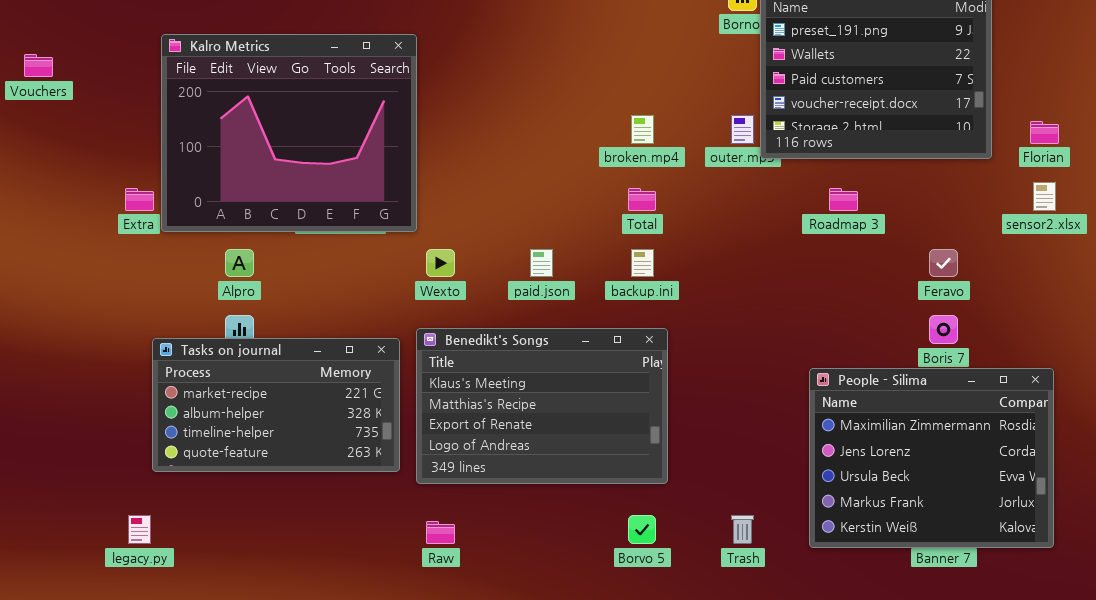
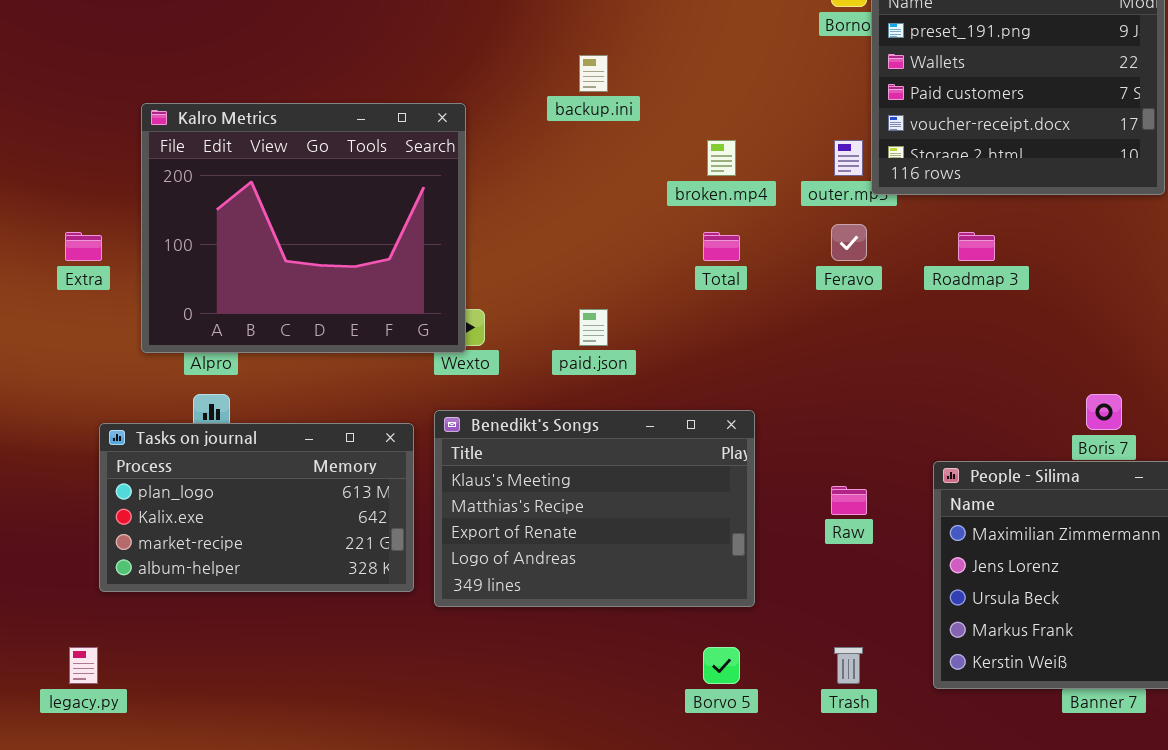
Kalro Metrics: [161,34,417,232] -> [141,103,466,353], moved
backup.ini: [631,249,654,277] -> [579,55,608,92], moved
Feravo: [929,249,958,277] -> [831,224,867,261], moved
Tasks on journal: [152,338,400,472] -> [99,423,414,592], scrolled up 2 rows
Raw: [426,521,455,544] -> [831,486,867,515], moved

